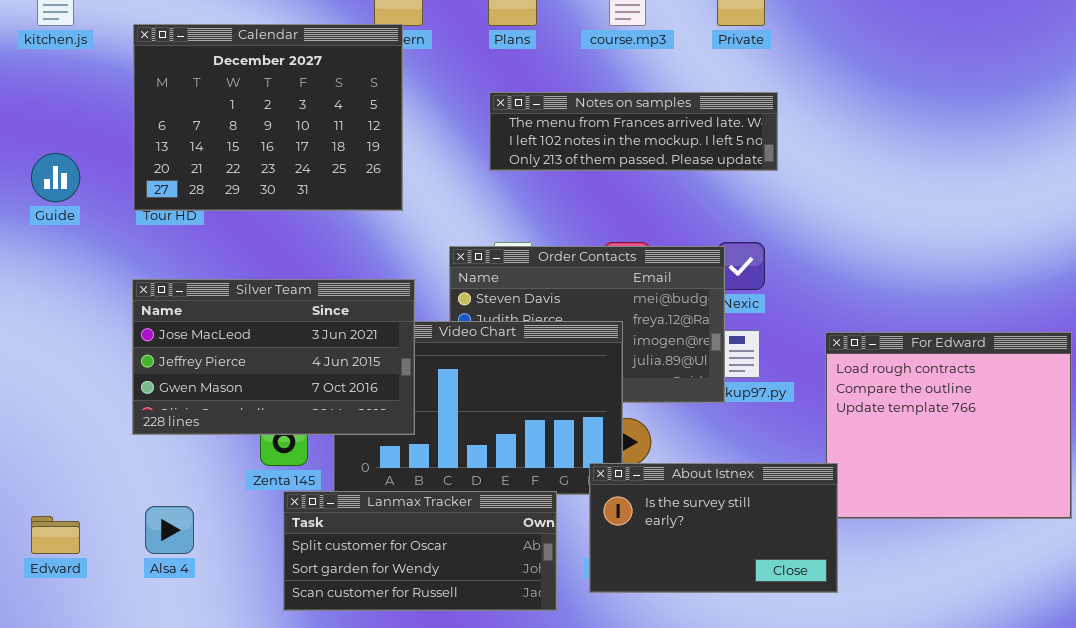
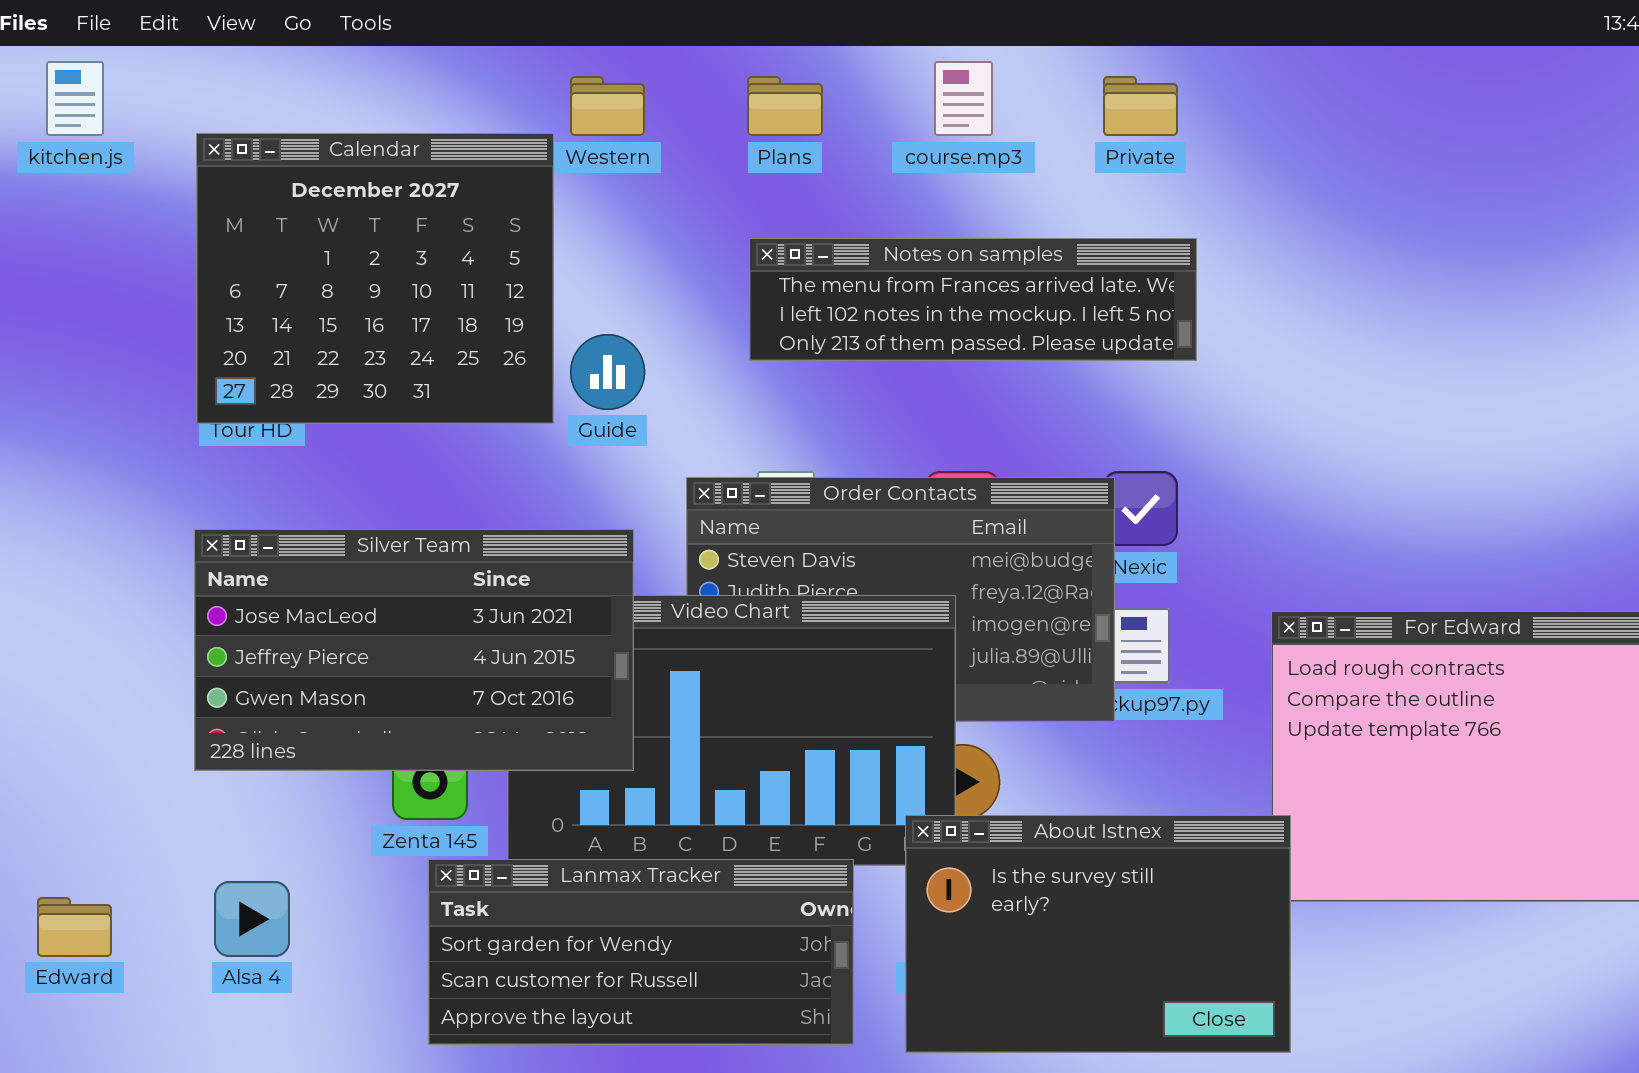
Calendar: [133,24,403,211] -> [196,133,554,424], resized
Guide: [31,153,80,202] -> [570,334,645,410], moved
About Istnex: [589,463,838,593] -> [905,815,1291,1053], resized
Lanmax Tracker: [283,491,557,611] -> [428,859,854,1045], scrolled down 1 row

